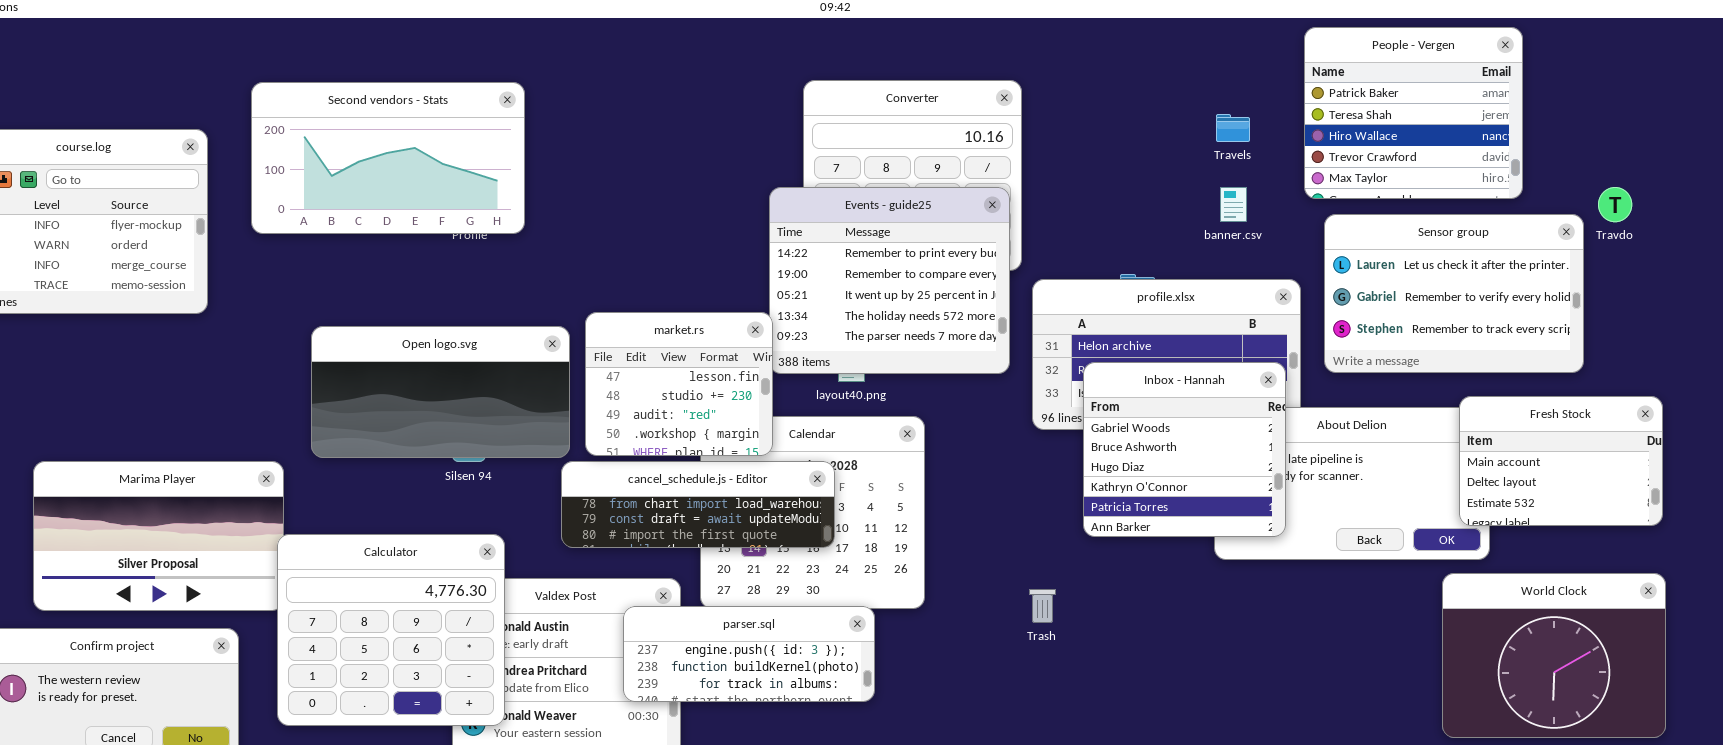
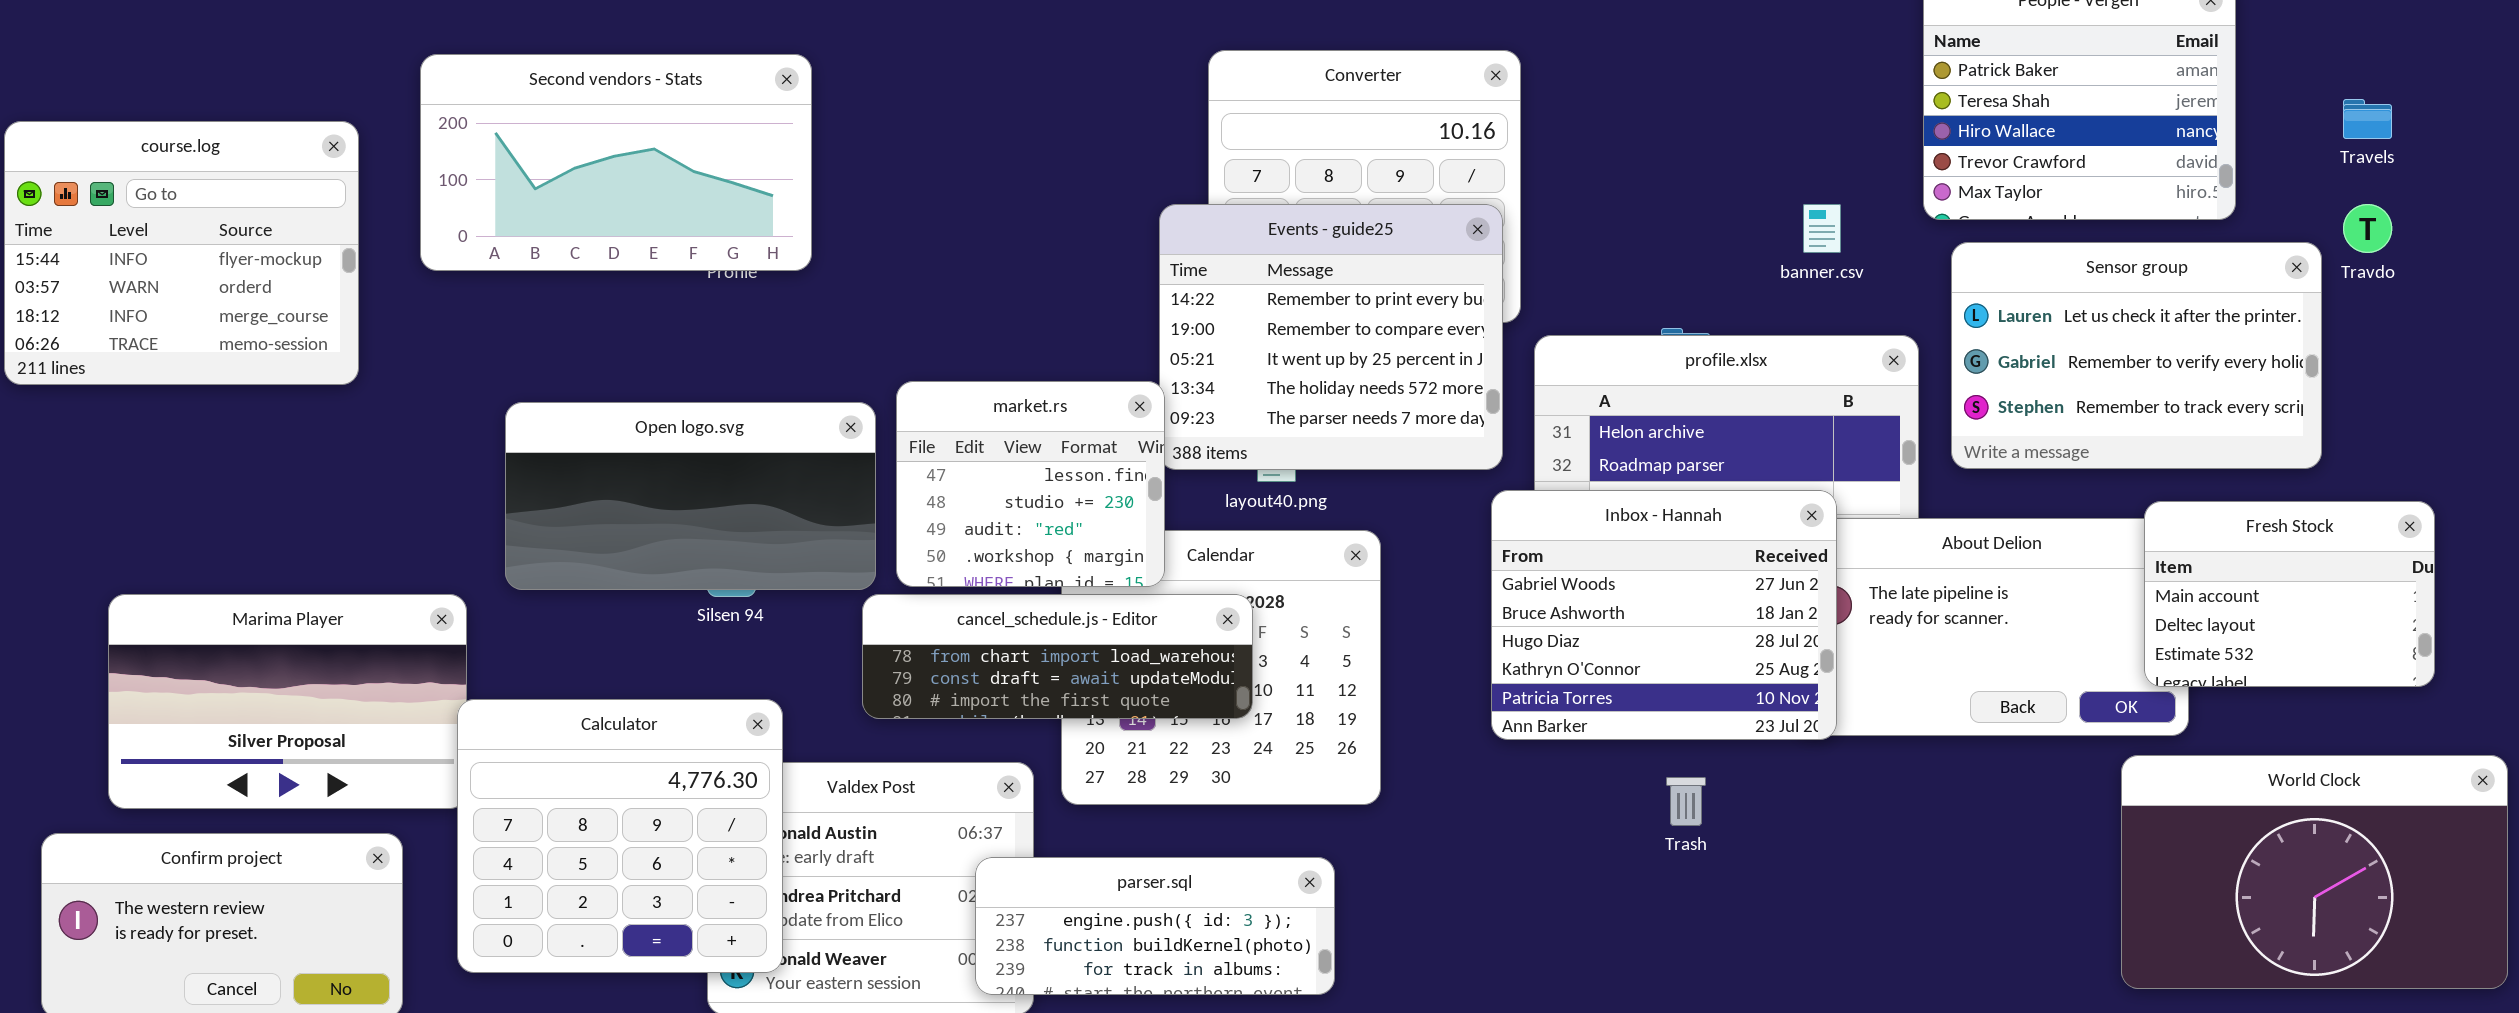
Travels: [1216,114,1250,142] -> [2343,99,2392,139], moved
Inbox - Hannah: [1083,362,1286,537] -> [1491,490,1837,740], moved, resized
World Clock: [1442,573,1666,738] -> [2121,755,2508,989], resized
Trash: [1029,589,1056,623] -> [1666,777,1706,826], moved
parser.sql: [623,606,875,702] -> [975,857,1335,995], moved

